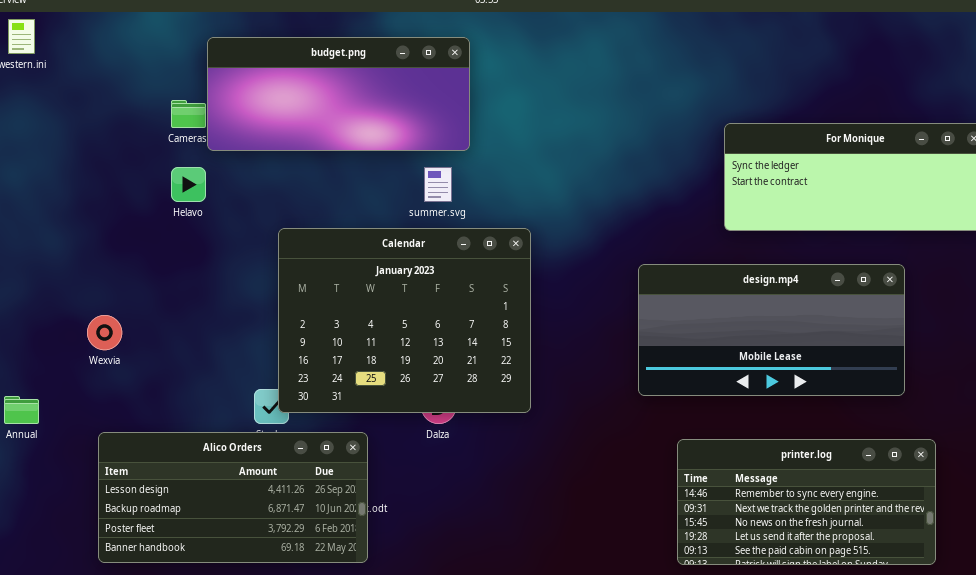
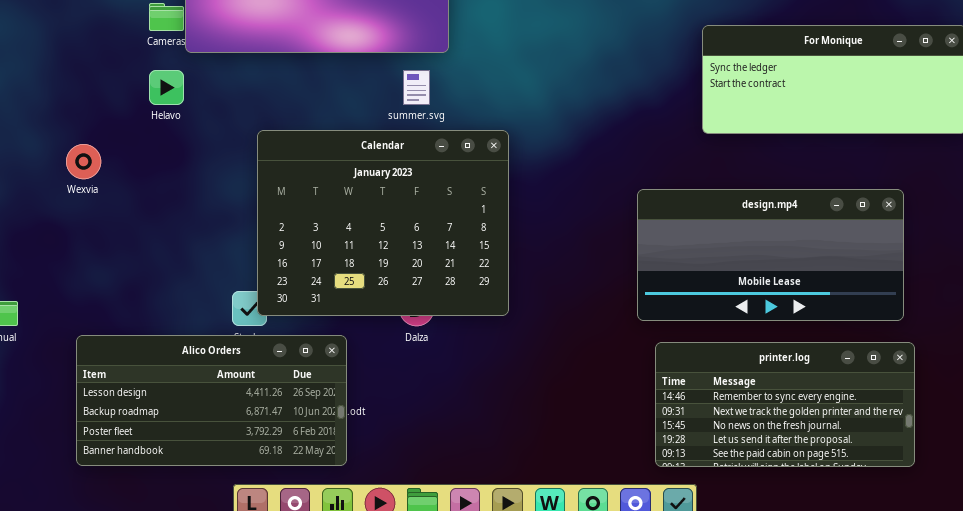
design.mp4: [638,264,905,396] -> [637,189,904,321], moved
Wexvia: [87,315,122,350] -> [66,144,101,179], moved

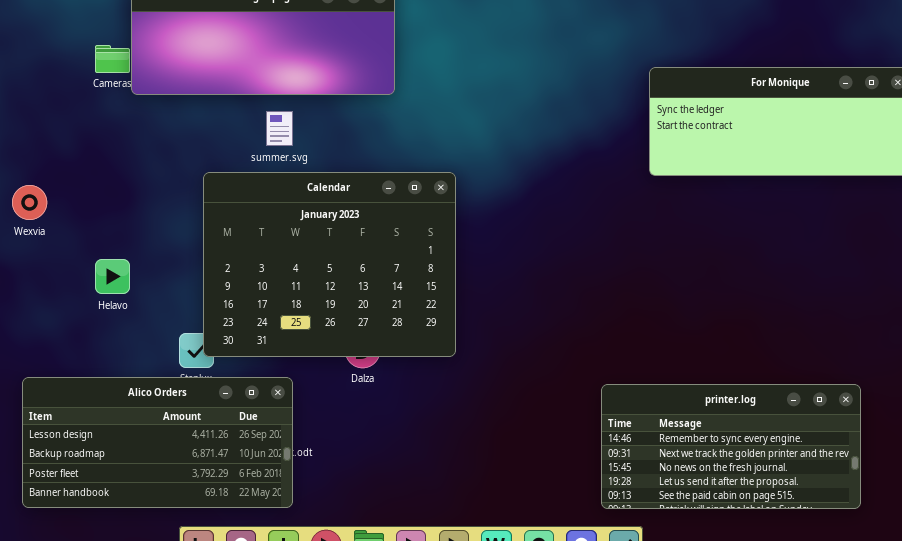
Helavo: [149,70,184,105] -> [95,259,130,294], moved
summer.svg: [403,70,430,105] -> [266,111,293,146], moved
design.mp4: [637,189,904,321] -> none, closed

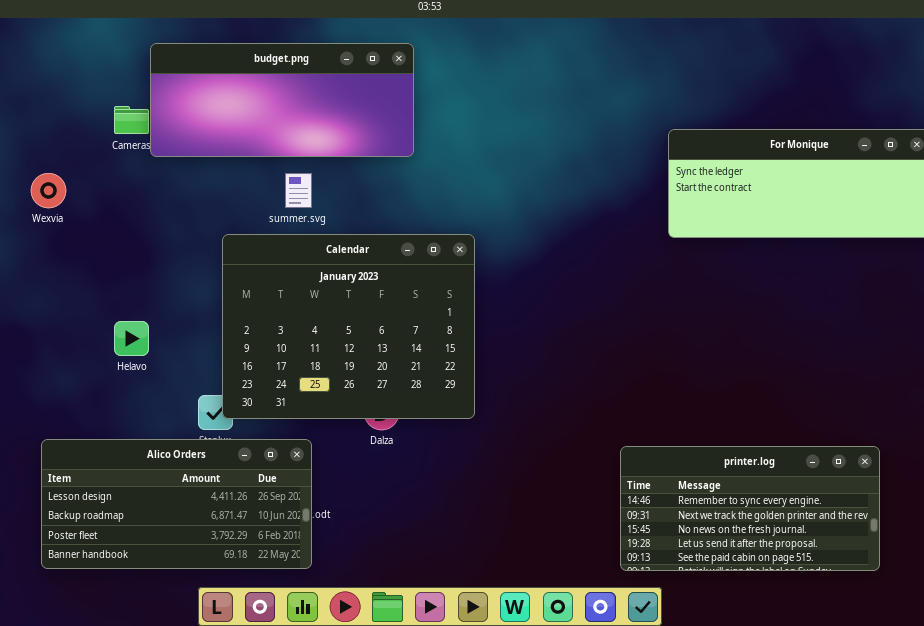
Wexvia: [12,185,47,220] -> [31,173,66,208], moved

